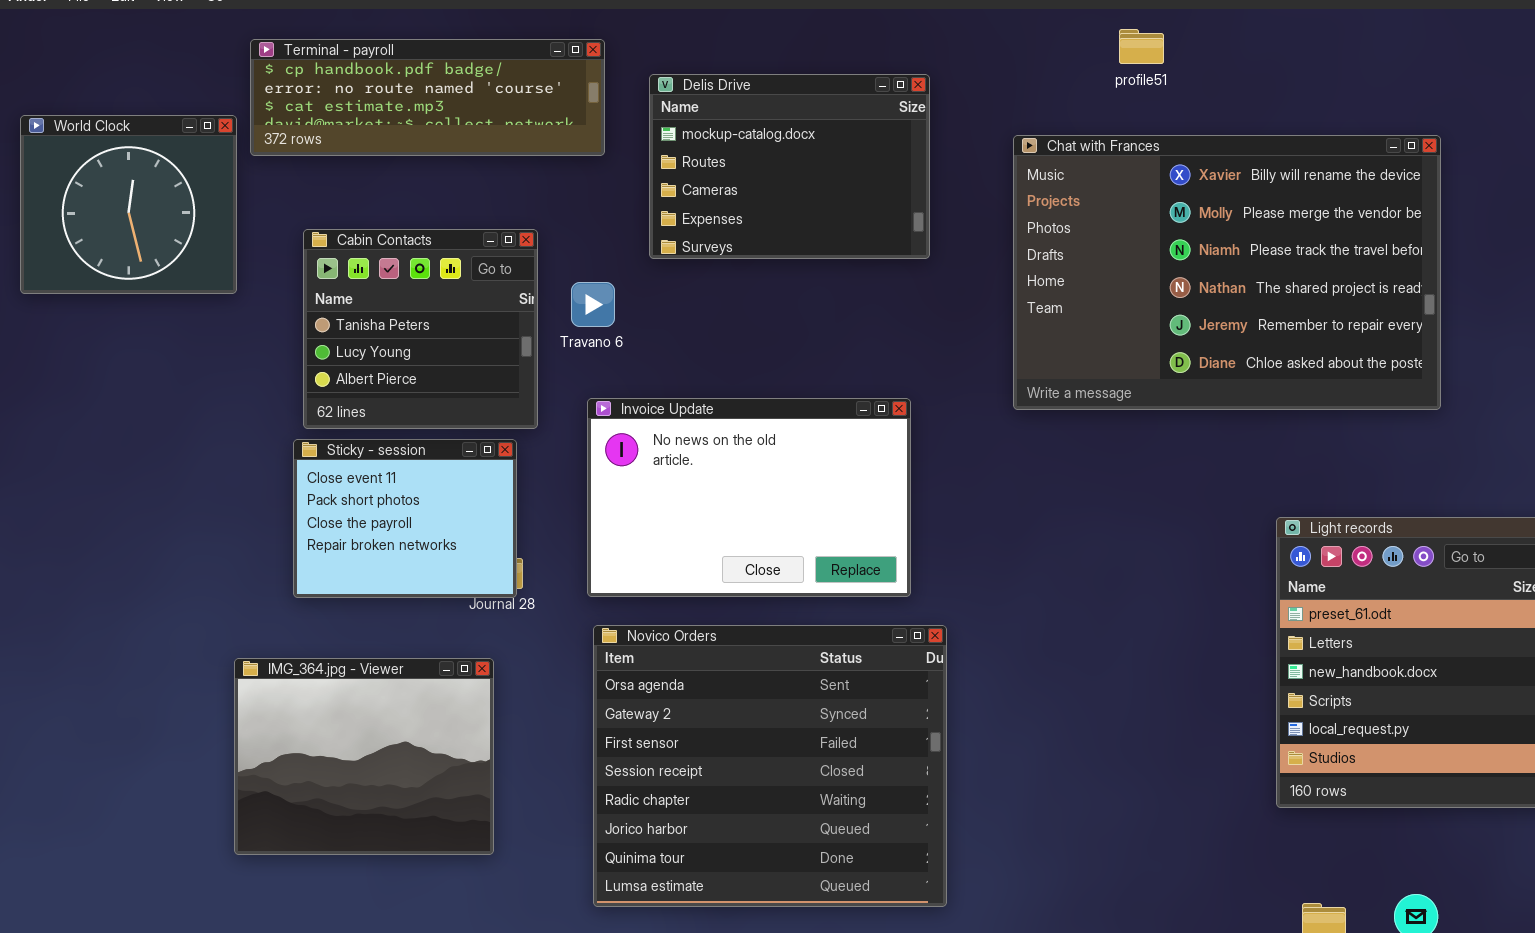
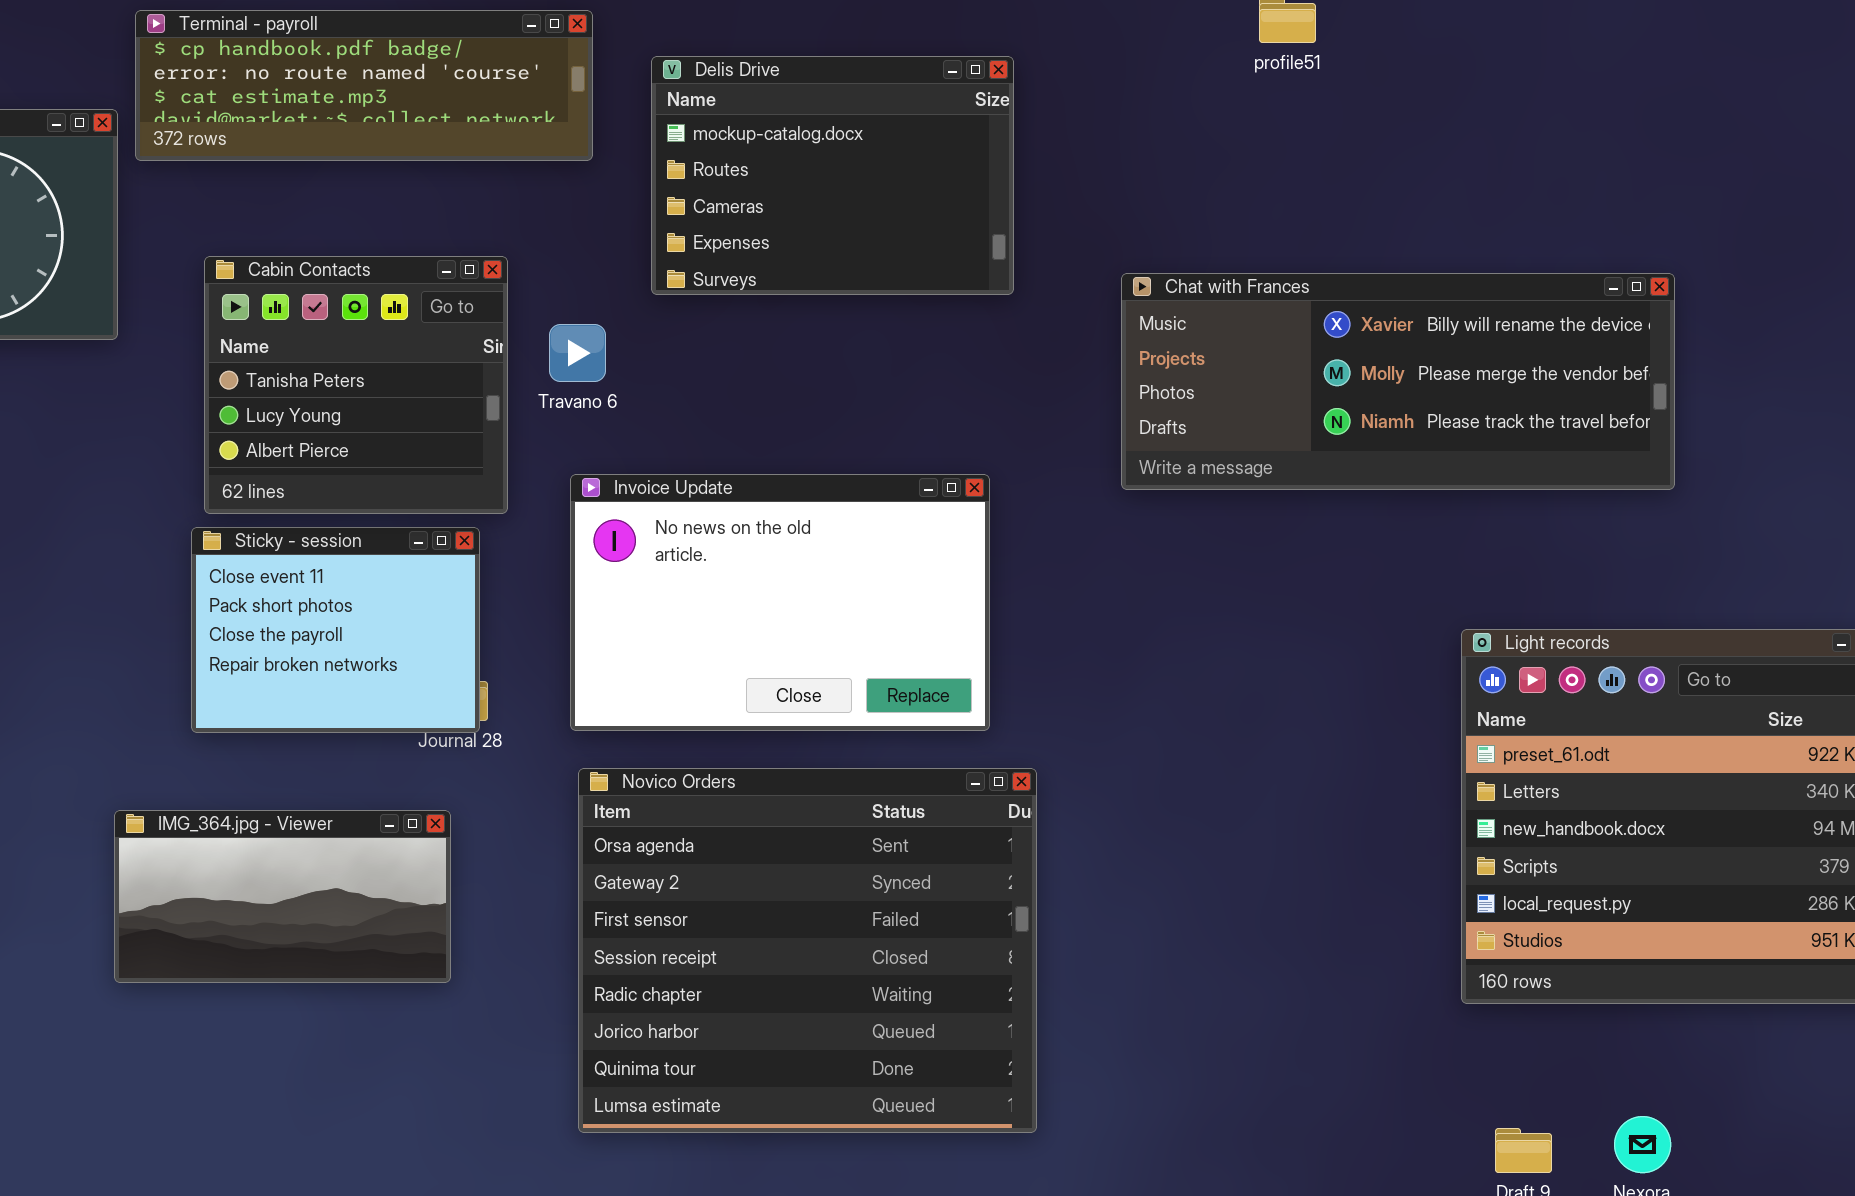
Chat with Frances: [1013,135,1441,410] -> [1121,273,1675,490], resized
IMG_364.jpg - Viewer: [234,658,494,855] -> [114,810,451,983], resized

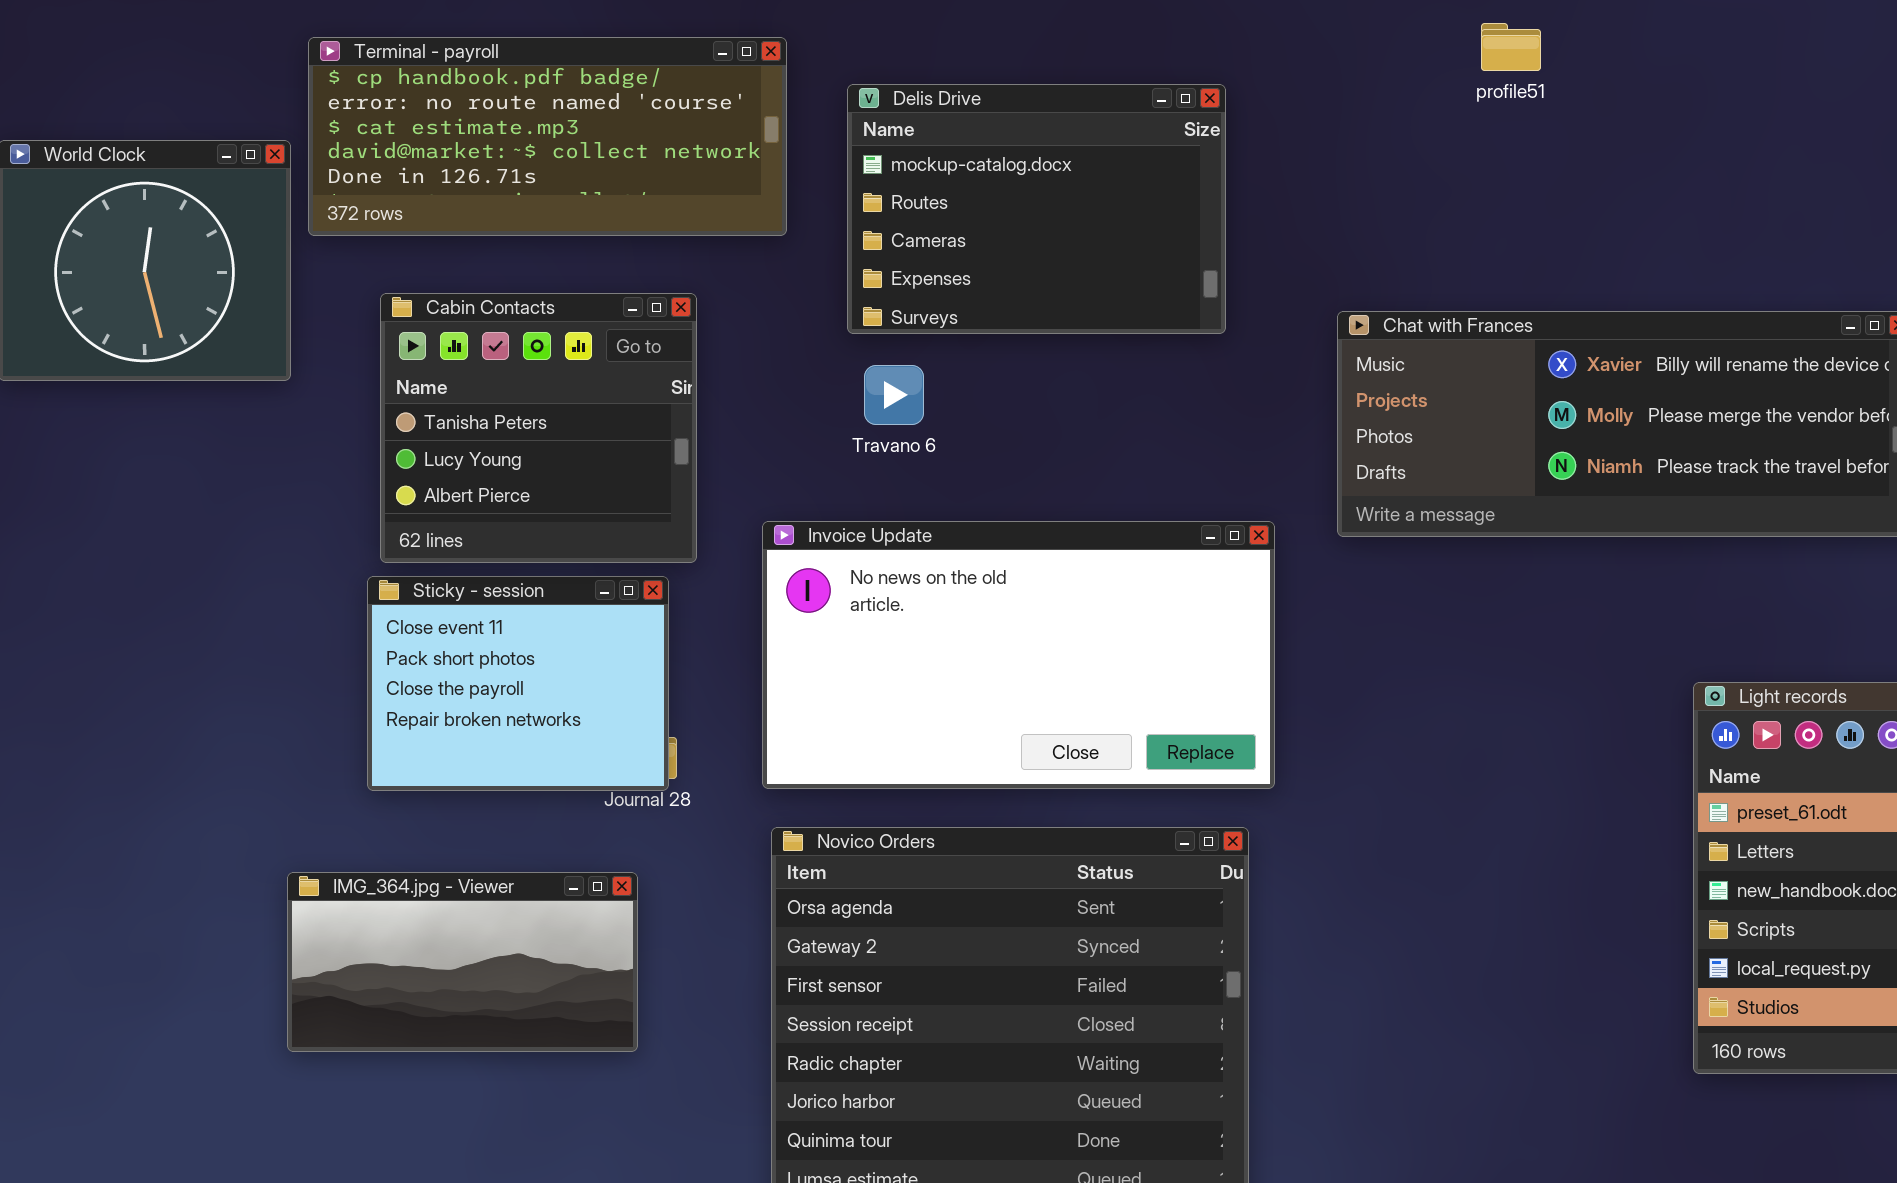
Terminal - payroll: [135,10,593,161] -> [308,37,787,236], resized
Travano 6: [549,324,606,382] -> [864,365,924,425], moved
Invoice Update: [570,474,990,731] -> [762,521,1275,789], resized

